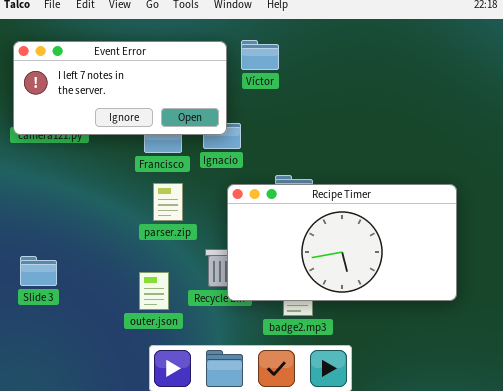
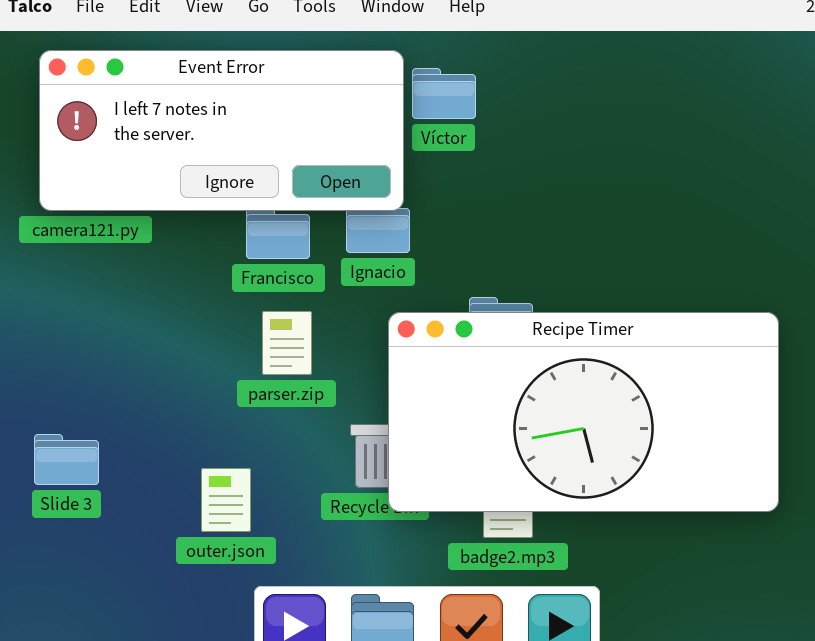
Event Error: [13,41,227,135] -> [39,50,404,211], moved
outer.json: [139,272,169,310] -> [201,468,251,532], moved

